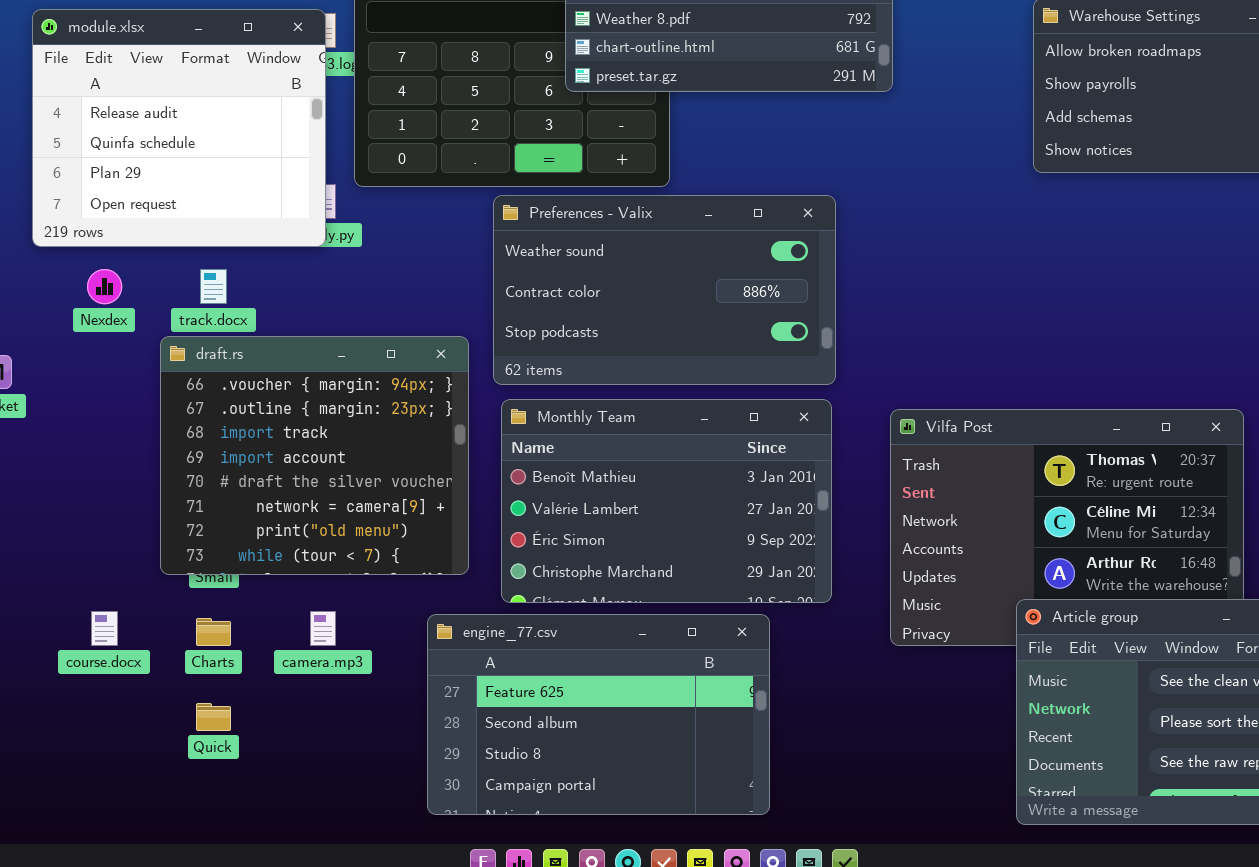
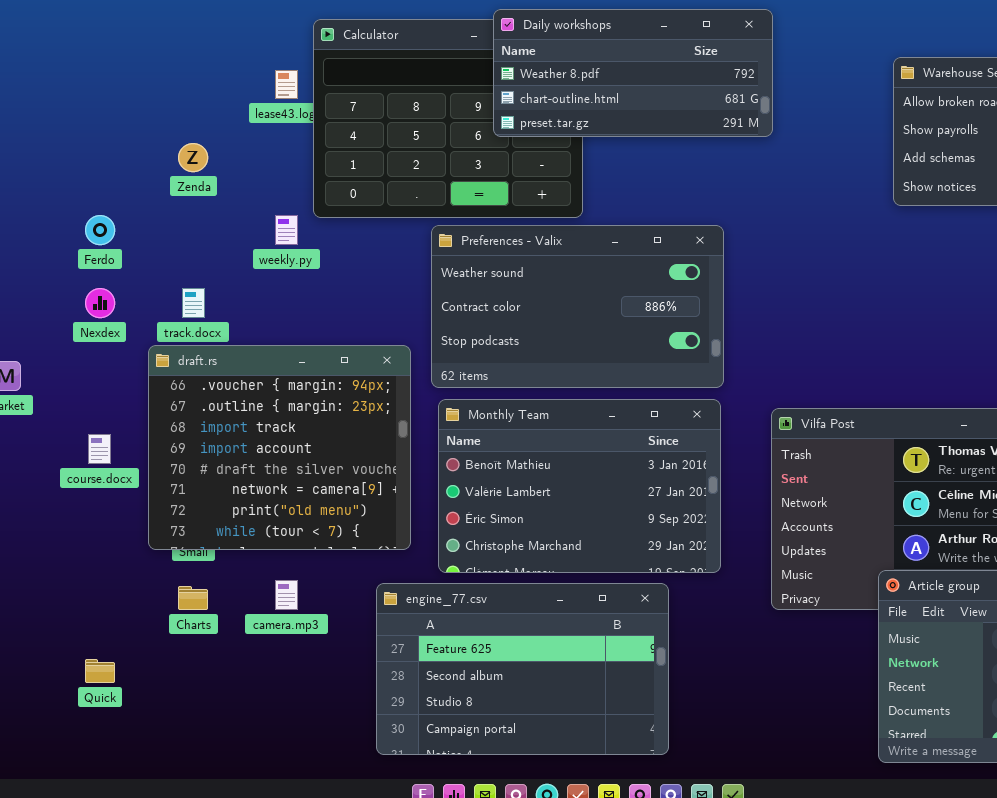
module.xlsx: [32,9,326,247] -> none, closed
course.docx: [91,611,118,646] -> [88,434,111,464], moved
Quick: [196,703,231,731] -> [85,659,115,683], moved

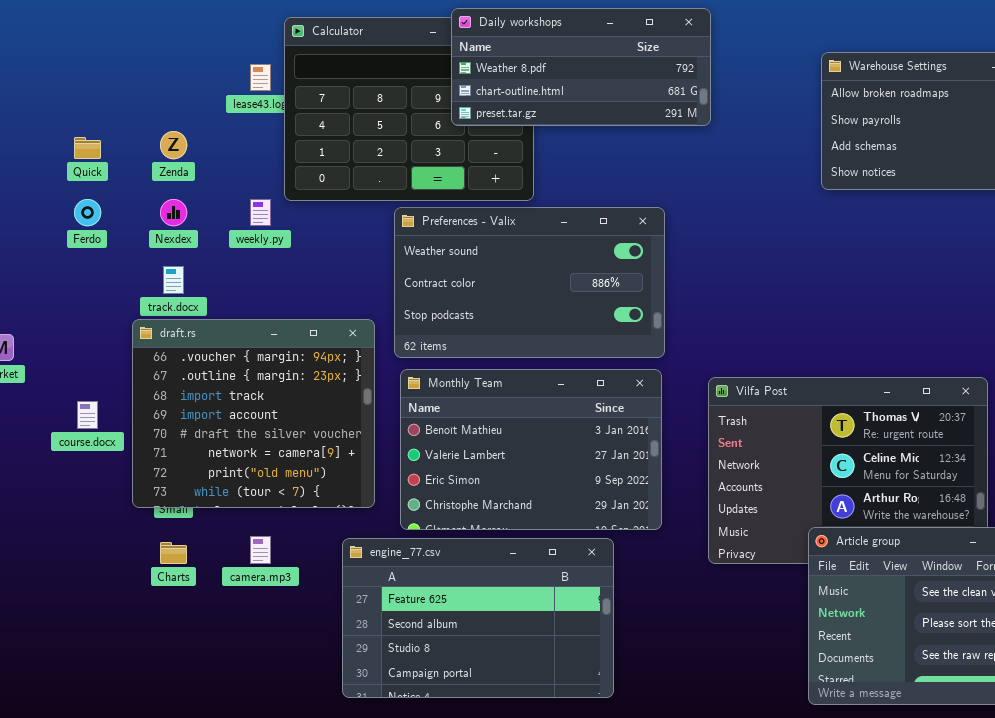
Nexdex: [85,288,115,318] -> [160,199,187,226], moved
Quick: [85,659,115,683] -> [74,137,101,159], moved

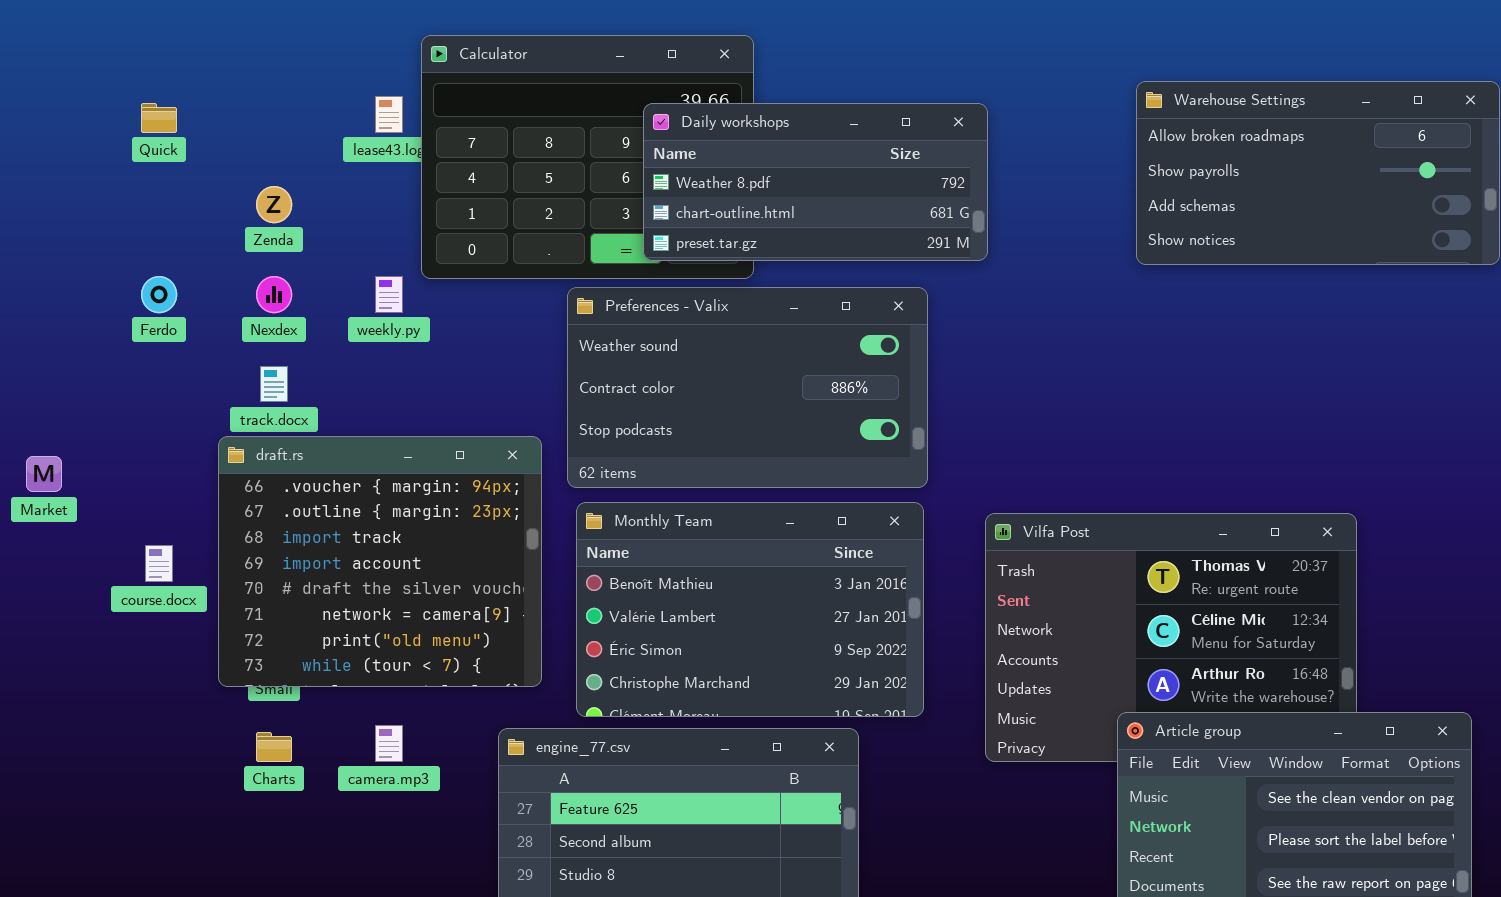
Daily workshops: [451,8,711,126] -> [643,103,988,261], moved
Quick: [74,137,101,159] -> [141,103,177,133], moved

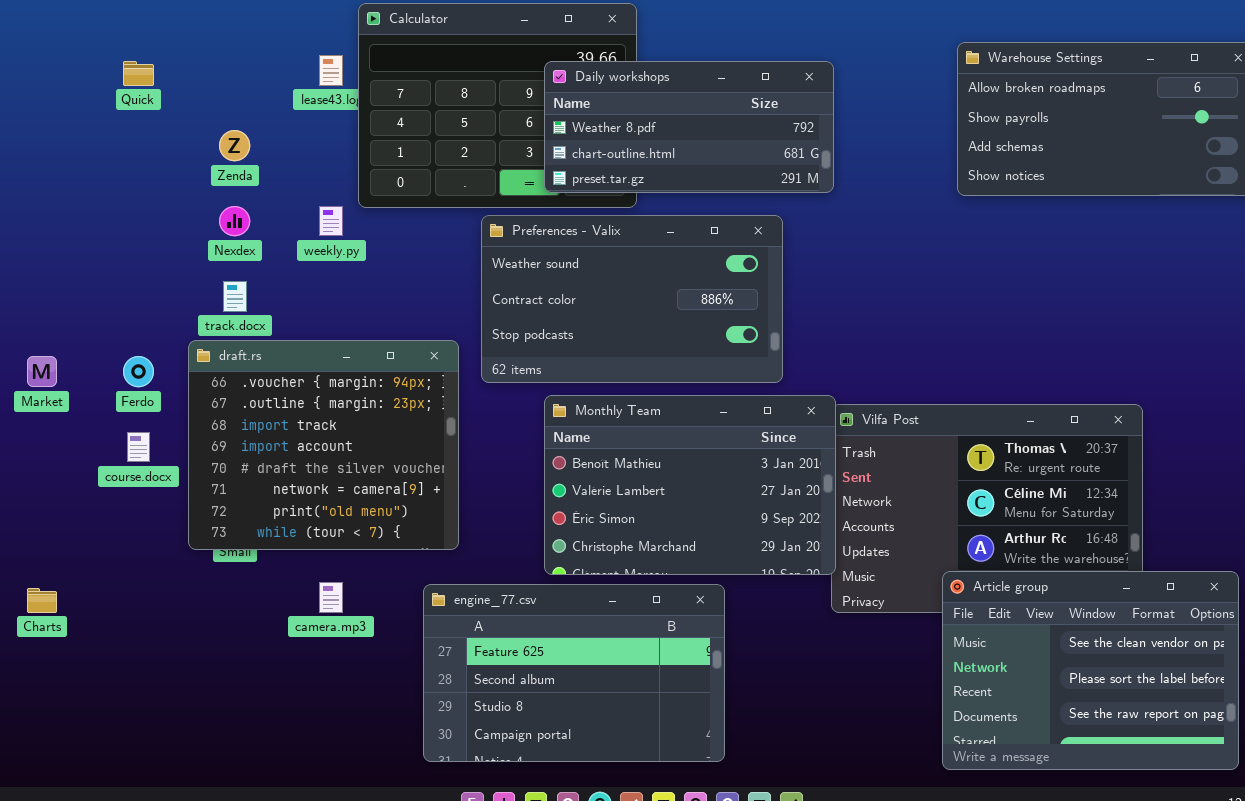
Ferdo: [141,276,177,313] -> [123,356,154,387], moved
Monthly Team: [576,502,924,717] -> [544,395,836,575], moved
Charts: [256,732,292,762] -> [27,588,57,613], moved

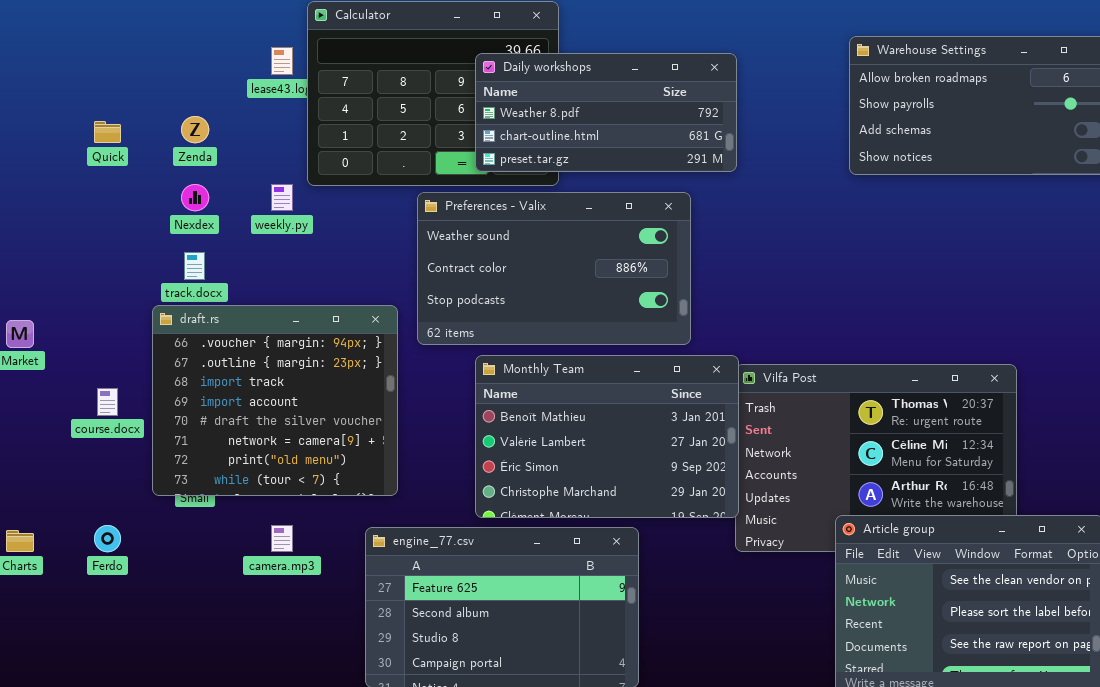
Quick: [123,61,154,86] -> [94,121,121,143], moved
Ferdo: [123,356,154,387] -> [94,525,121,552], moved

